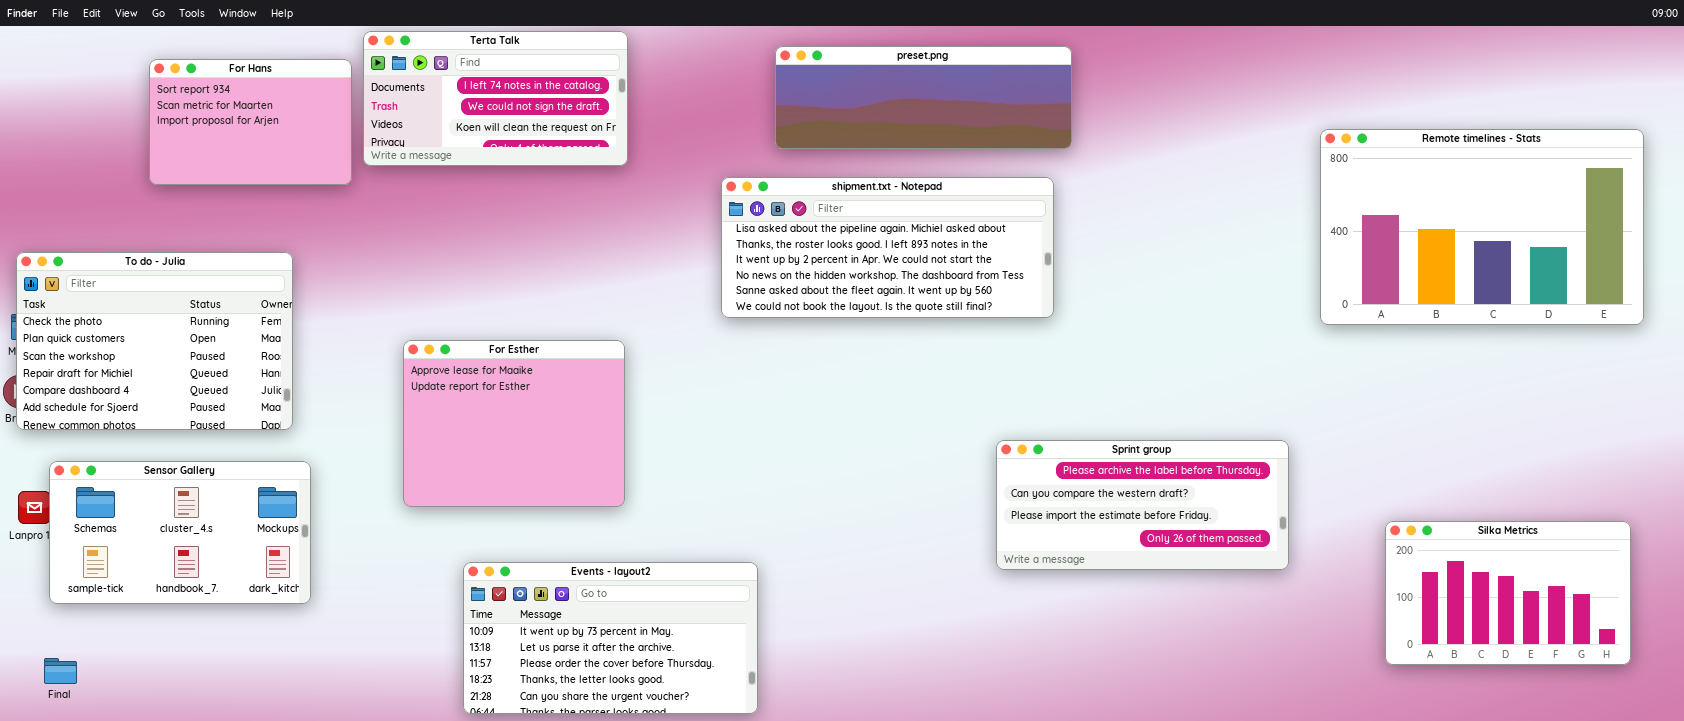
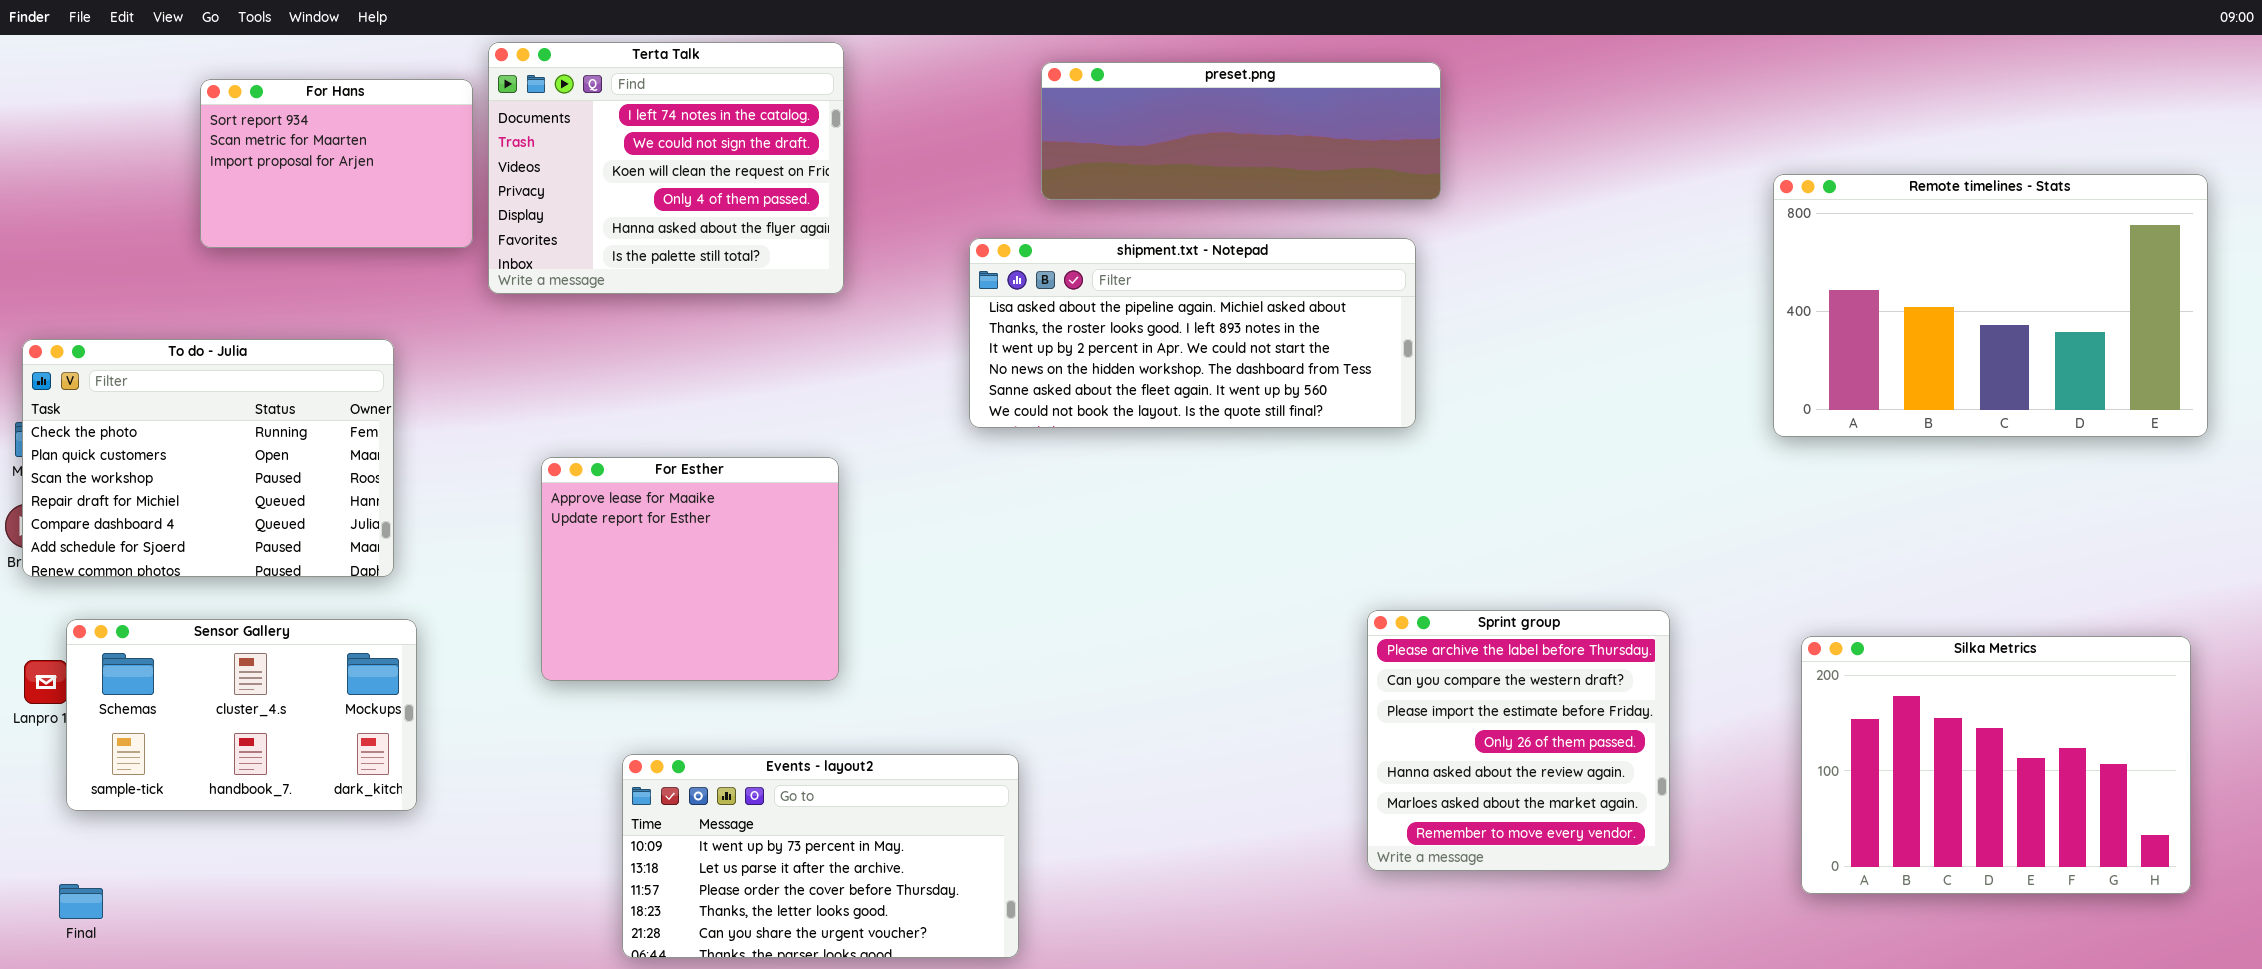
Terta Talk: [363,31,628,166] -> [488,42,844,294], resized
Sprint group: [996,440,1289,570] -> [1367,610,1670,871], moved, resized
Silka Metrics: [1385,521,1631,665] -> [1801,636,2191,894], resized

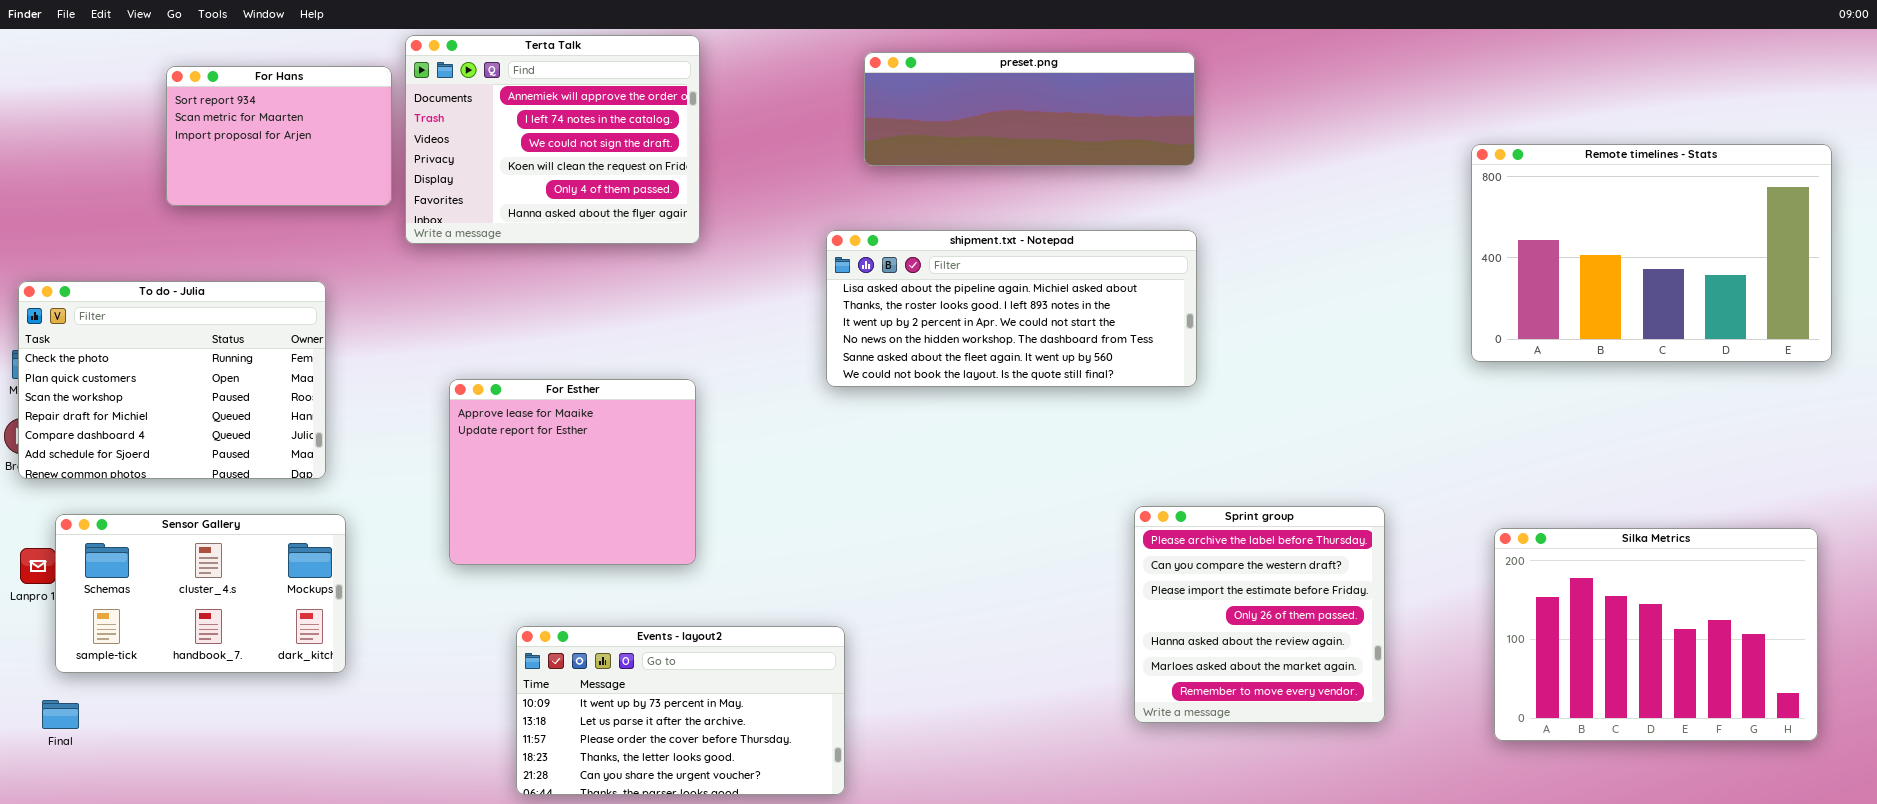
Terta Talk: [488,42,844,294] -> [405,35,700,244], scrolled up 1 row
shipment.txt - Notepad: [969,238,1416,428] -> [826,230,1197,387], moved
Final: [59,884,103,919] -> [42,700,79,729], moved

